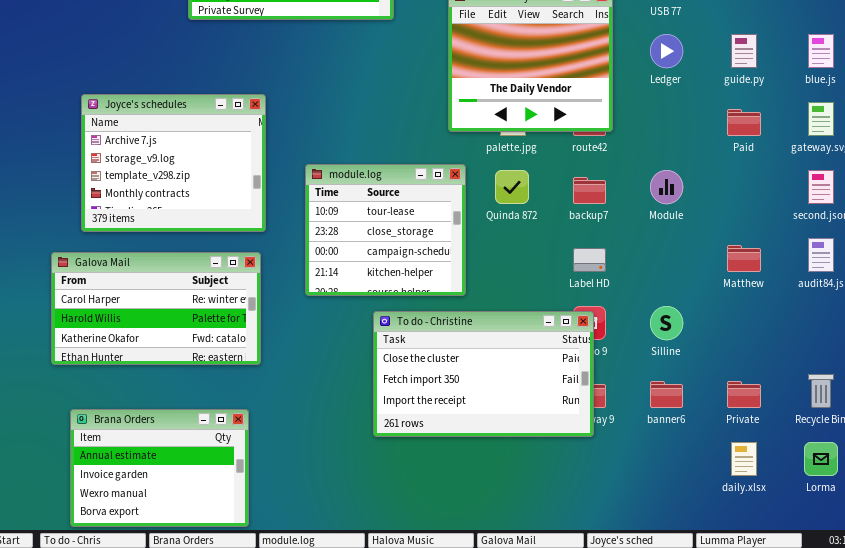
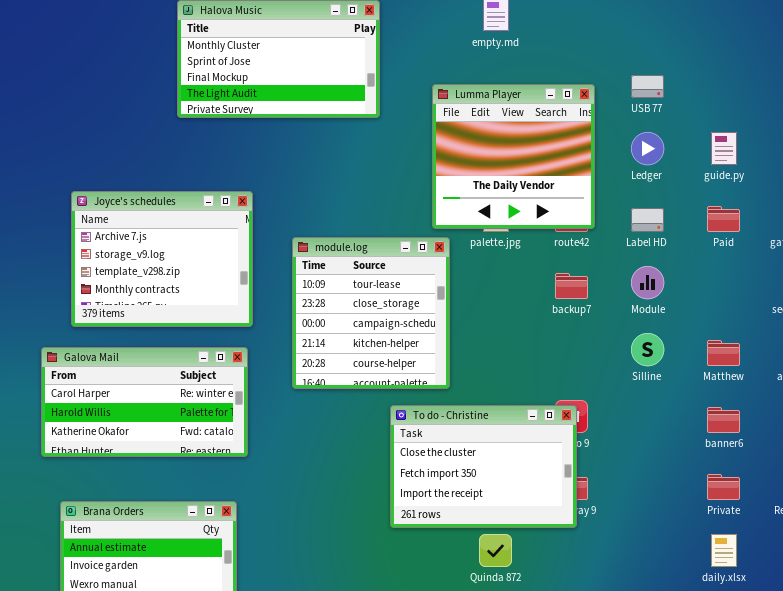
module.log: [305,164,466,296] -> [292,237,450,389], resized
Quinda 872: [495,170,529,204] -> [479,534,512,567], moved
Label HD: [573,248,606,272] -> [631,208,664,232], moved
Silline: [650,306,683,340] -> [631,333,664,366], moved
To do - Christine: [373,311,594,437] -> [390,405,577,528], resized
banner6: [650,381,683,408] -> [707,407,740,433], moved

